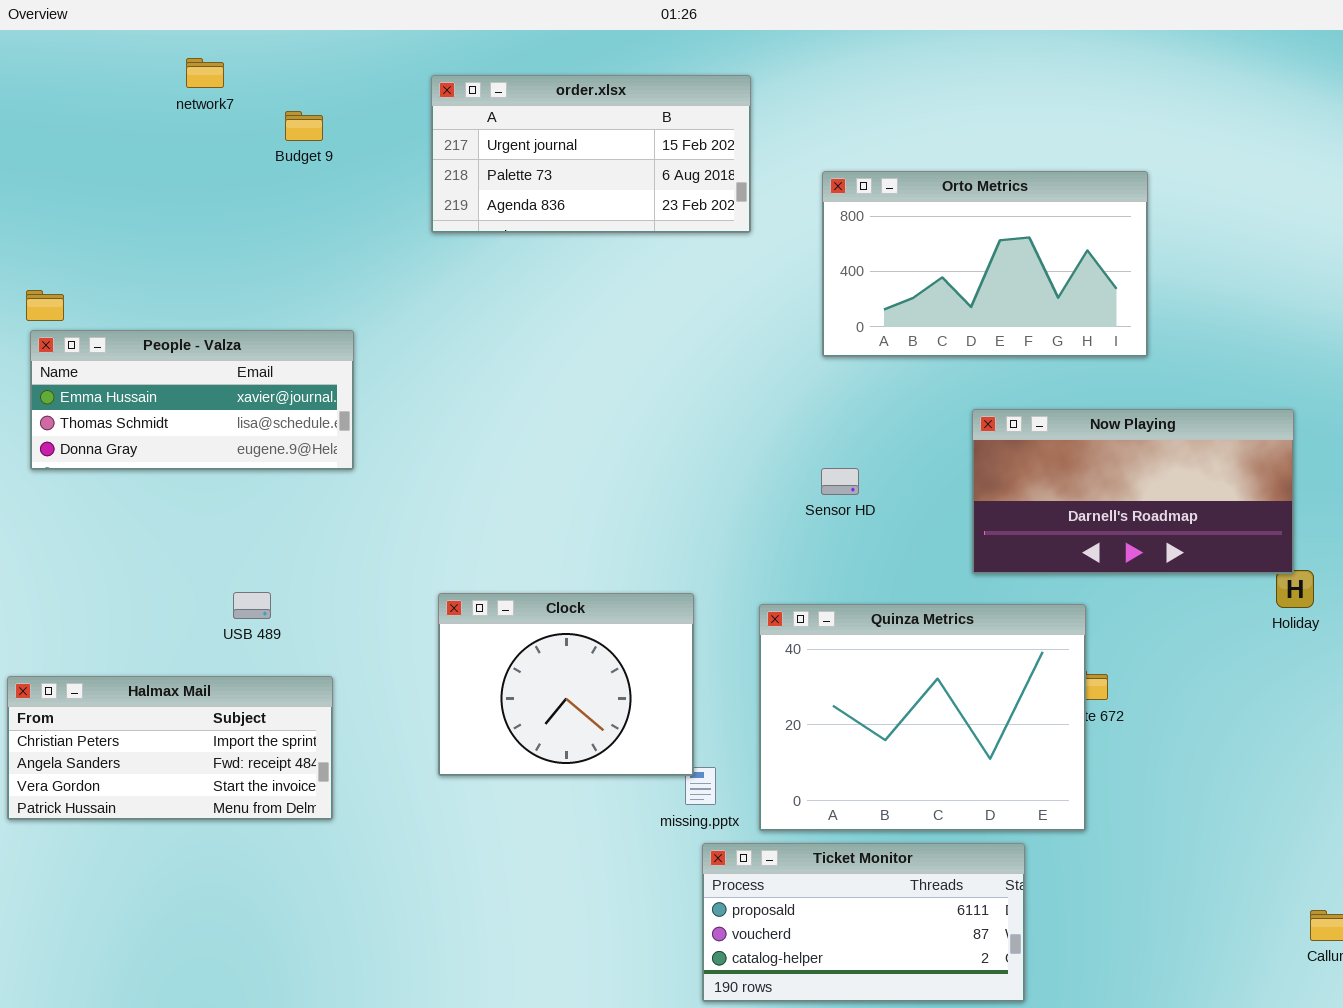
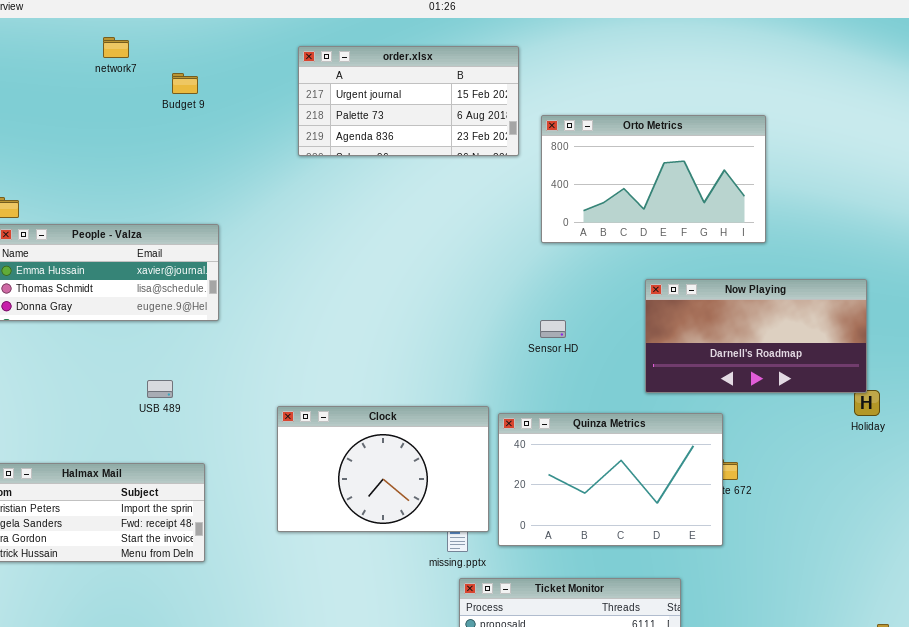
order.xlsx: [431,75,751,233] -> [298,46,519,156], moved
USB 489: [233,592,271,619] -> [147,380,173,398], moved
Clock: [438,593,694,776] -> [277,406,489,532], resized
Quinza Metrics: [759,604,1086,831] -> [498,413,723,546], resized

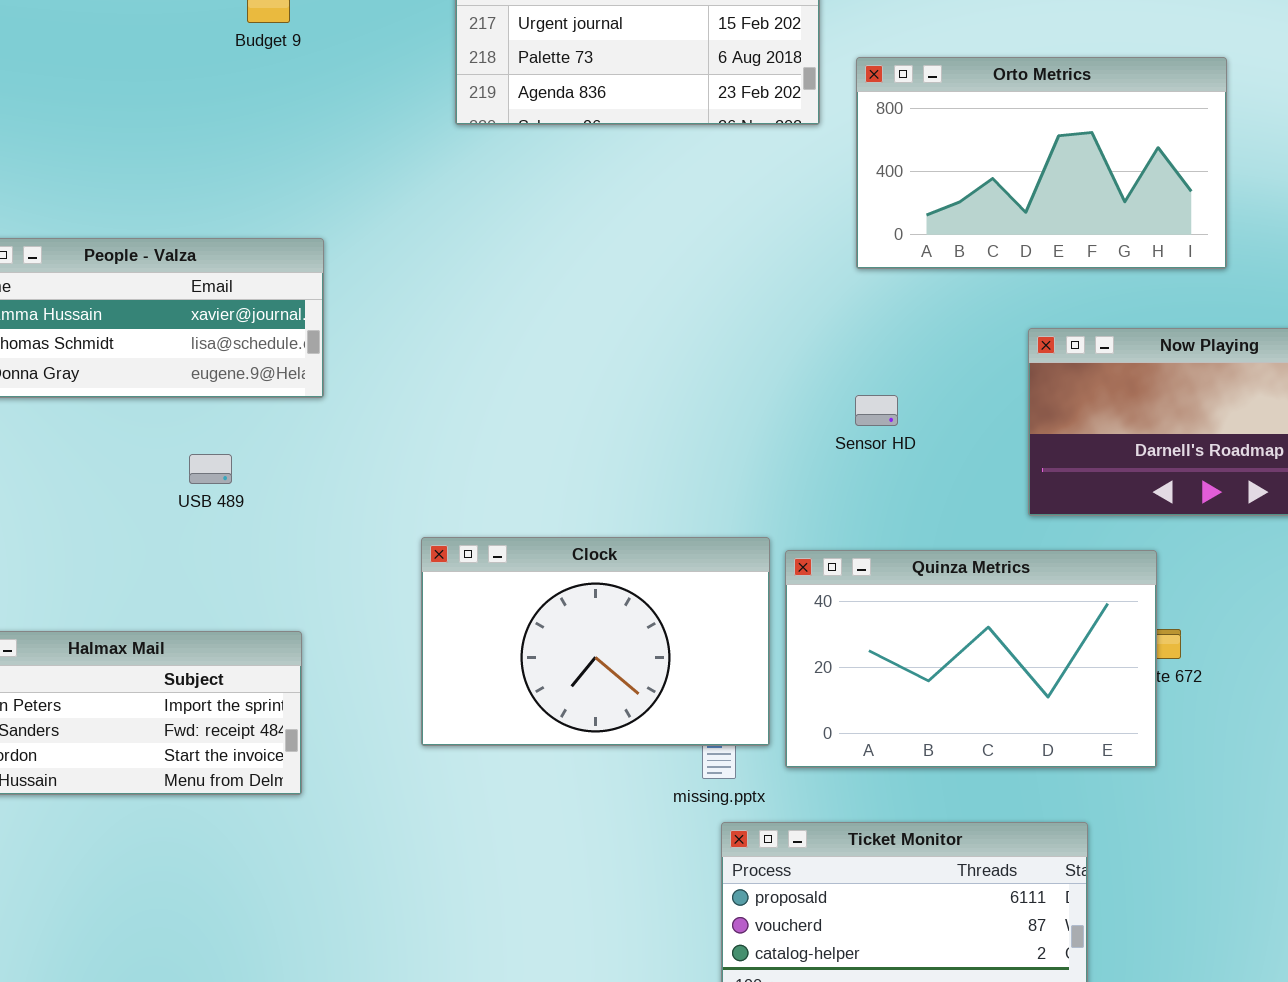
USB 489: [147,380,173,398] -> [189,454,232,484], moved

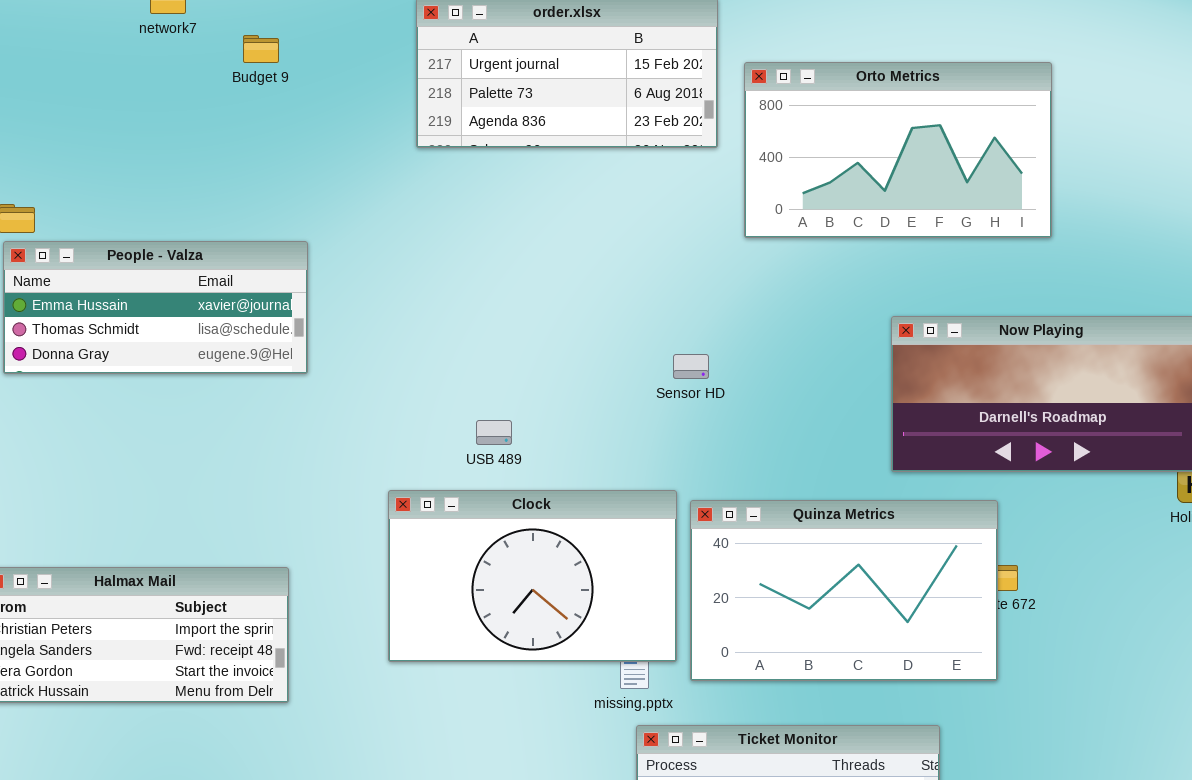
Orto Metrics: [856,57,1227,269] -> [744,62,1052,238], moved
Sensor HD: [855,395,898,426] -> [673,354,709,379], moved
USB 489: [189,454,232,484] -> [476,420,512,445], moved

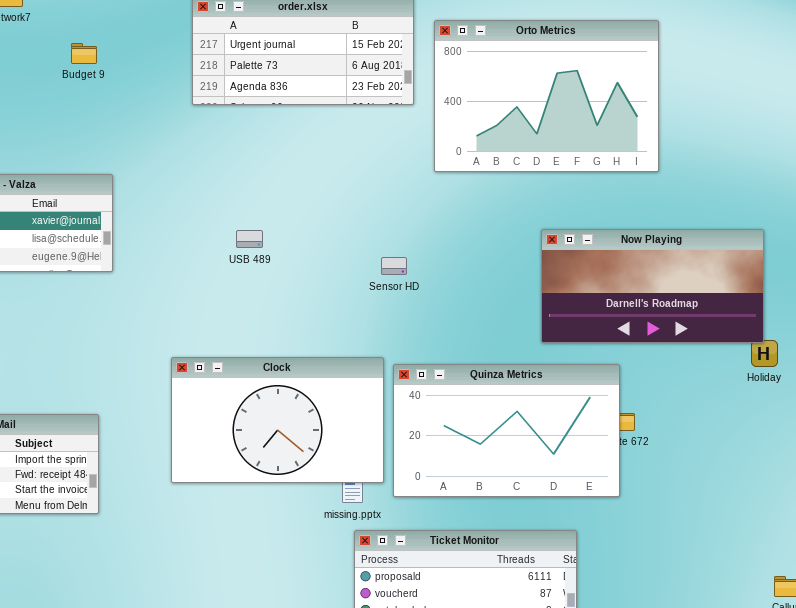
Budget 9: [243,35,279,63] -> [71,43,97,64], moved
Orto Metrics: [744,62,1052,238] -> [434,20,659,172], resized
USB 489: [476,420,512,445] -> [236,230,263,248], moved

